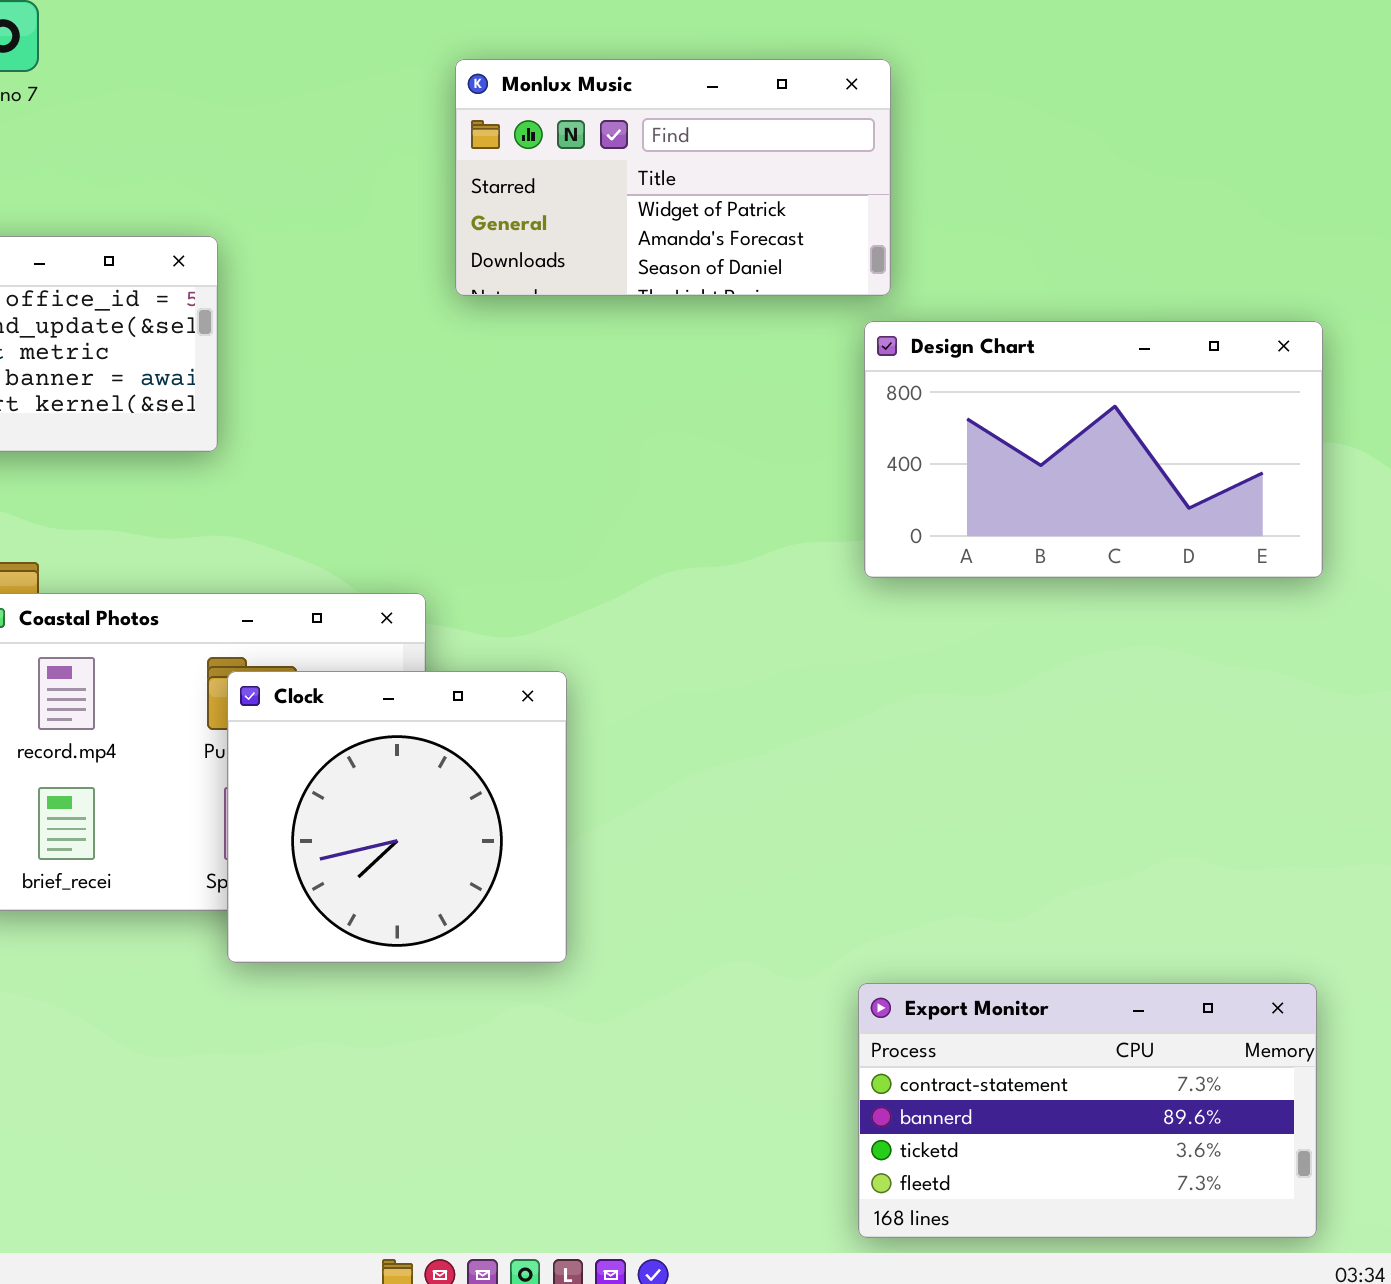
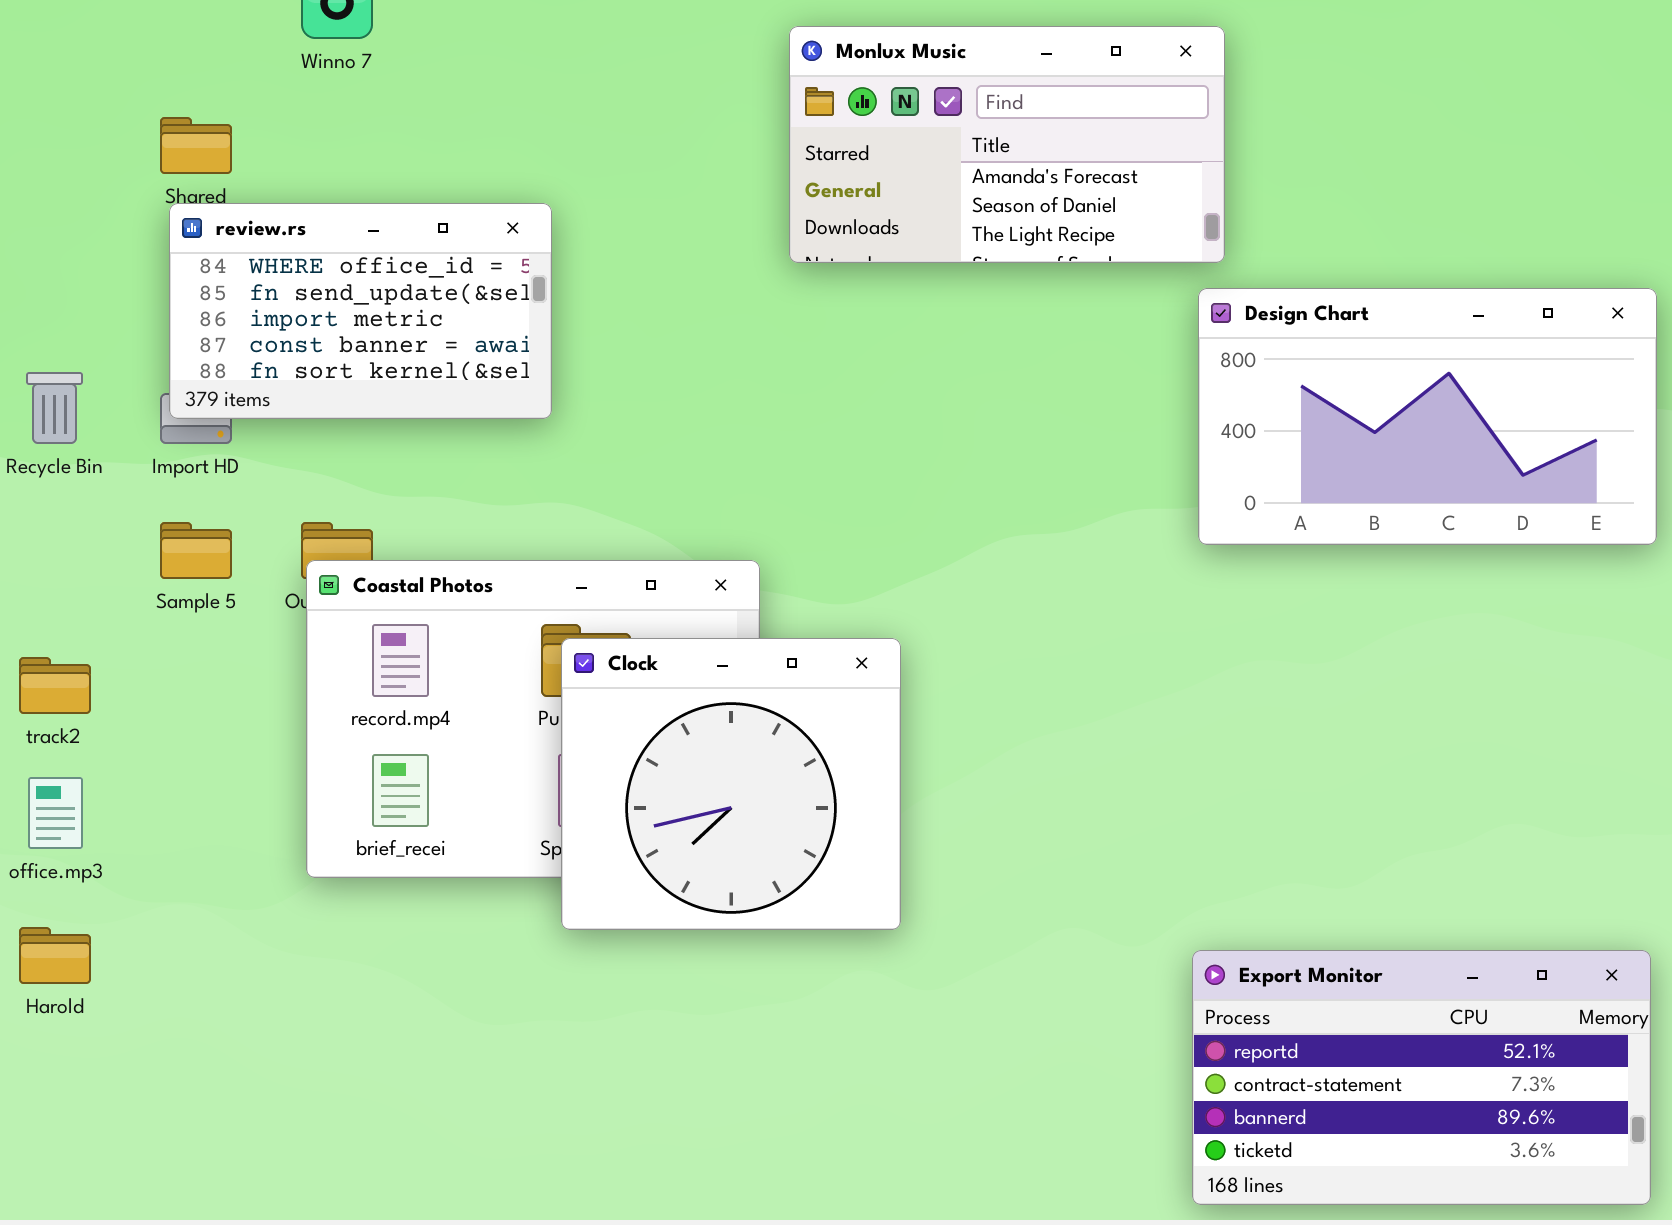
Monlux Music: [455,59,891,296] -> [789,26,1225,263], scrolled down 1 row
Export Monitor: [858,983,1317,1238] -> [1192,950,1651,1205], scrolled up 1 row

